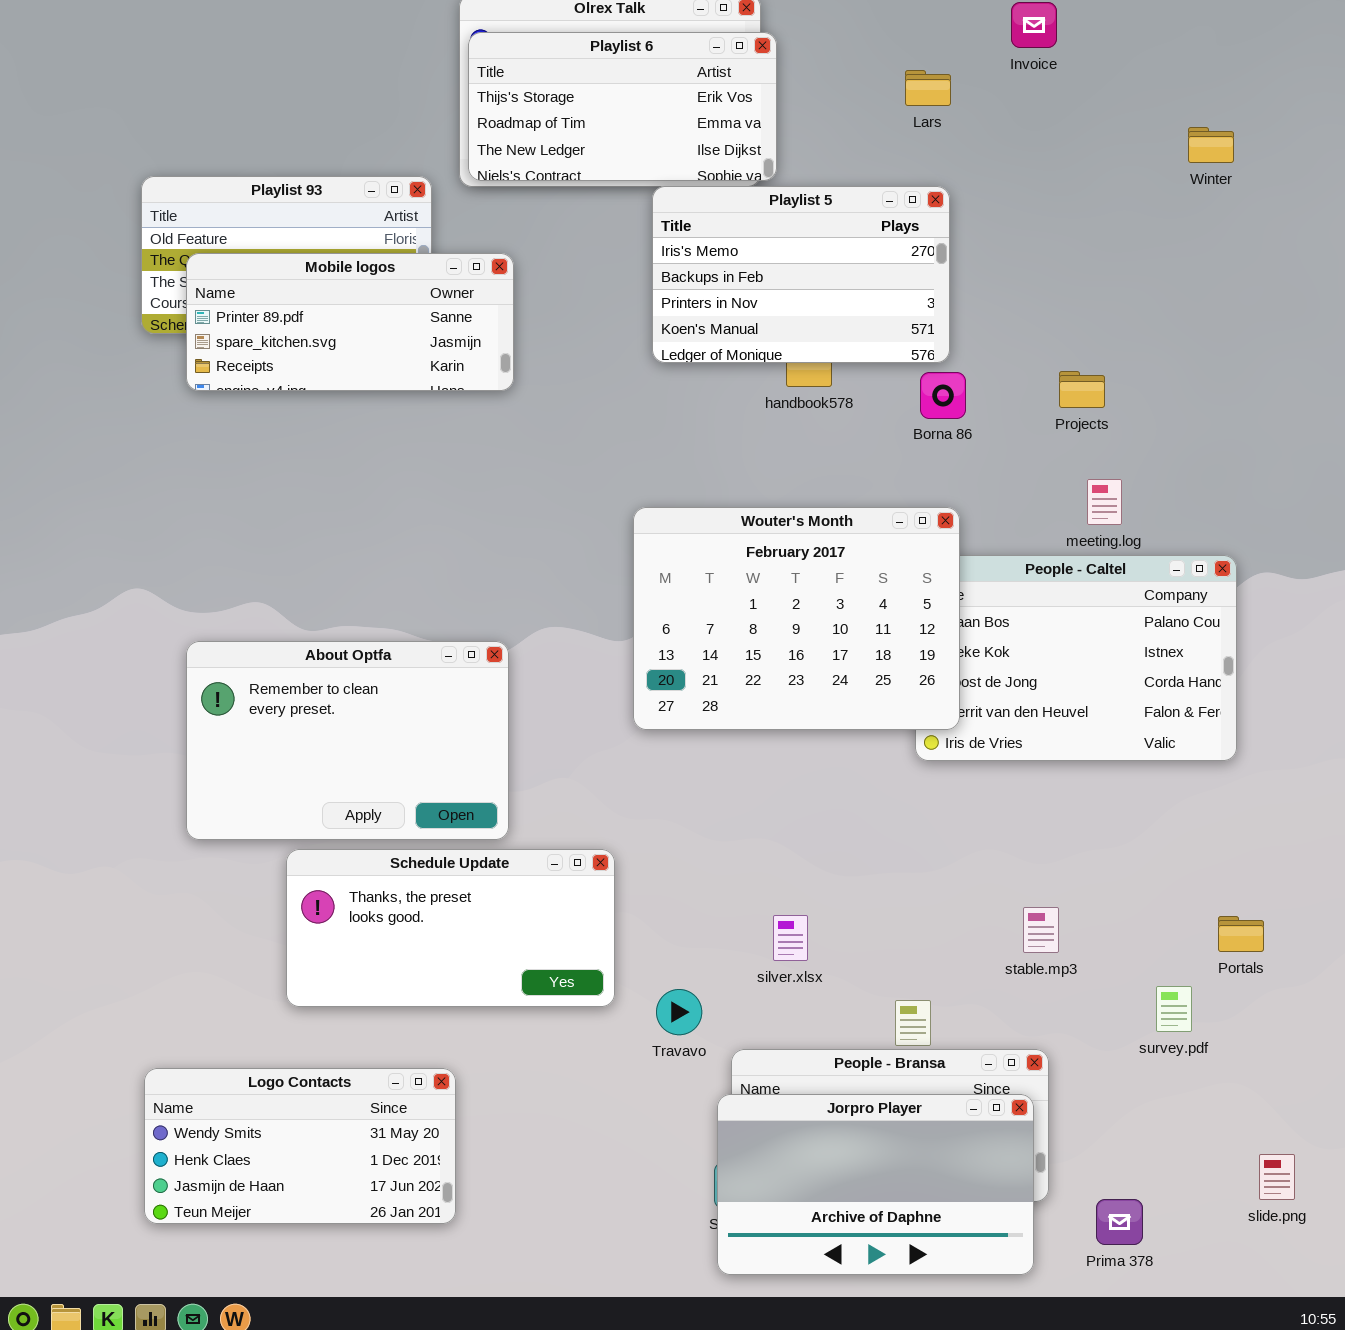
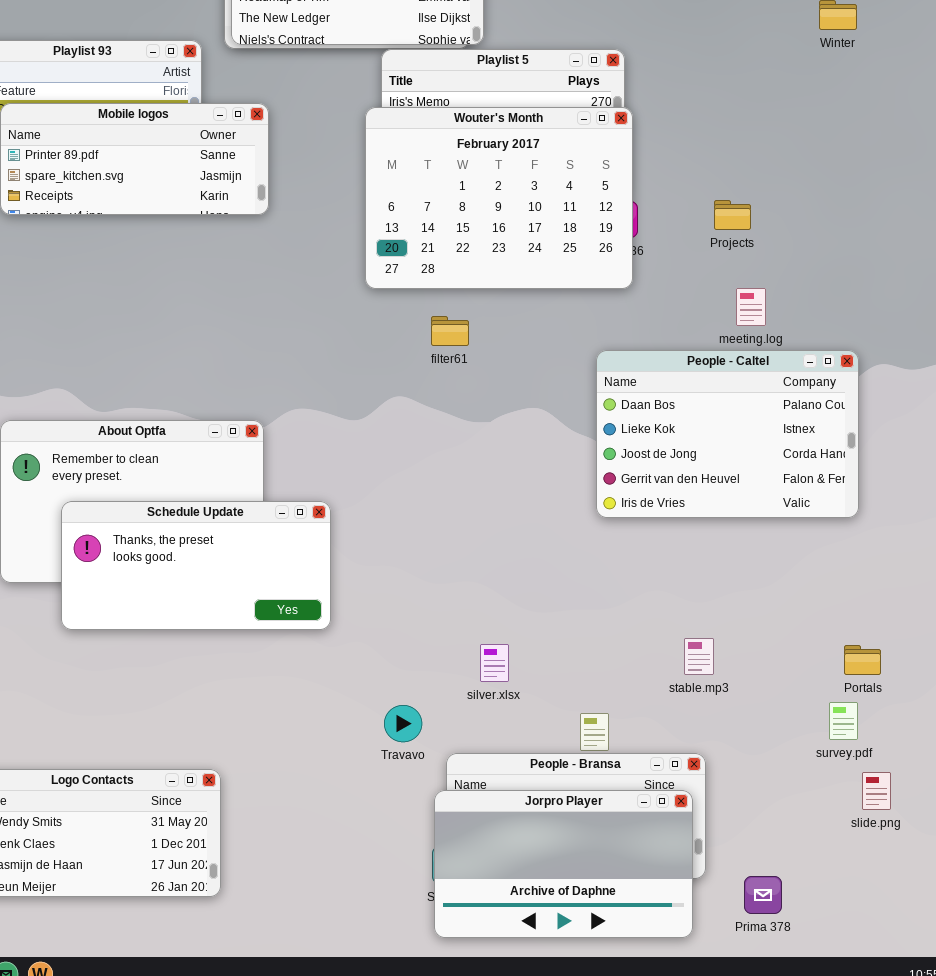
Wouter's Month: [633,507,960,730] -> [365,107,633,289], moved
Schedule Update: [286,849,615,1007] -> [61,501,331,630], moved
survey.pdf: [1156,986,1192,1032] -> [829,702,858,740], moved
slide.png: [1259,1154,1295,1200] -> [862,772,891,810], moved

